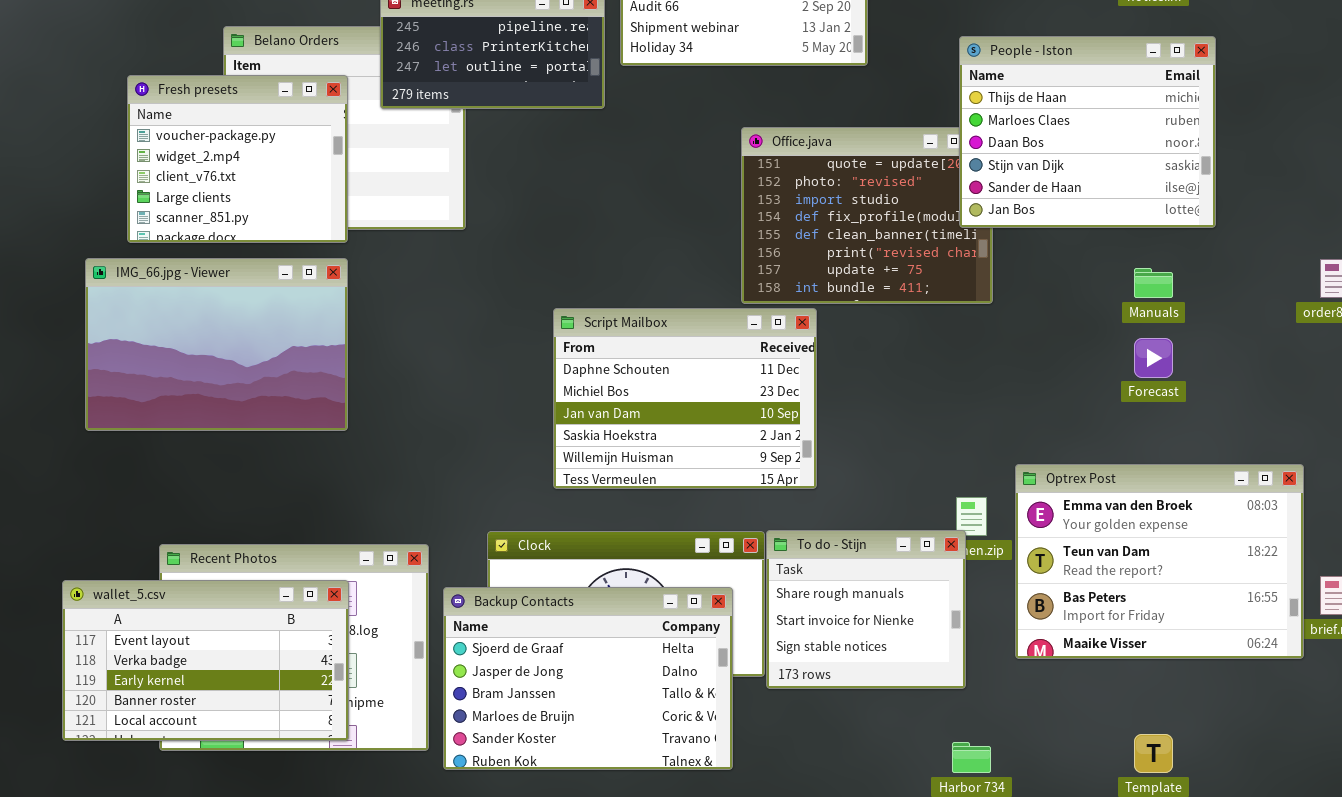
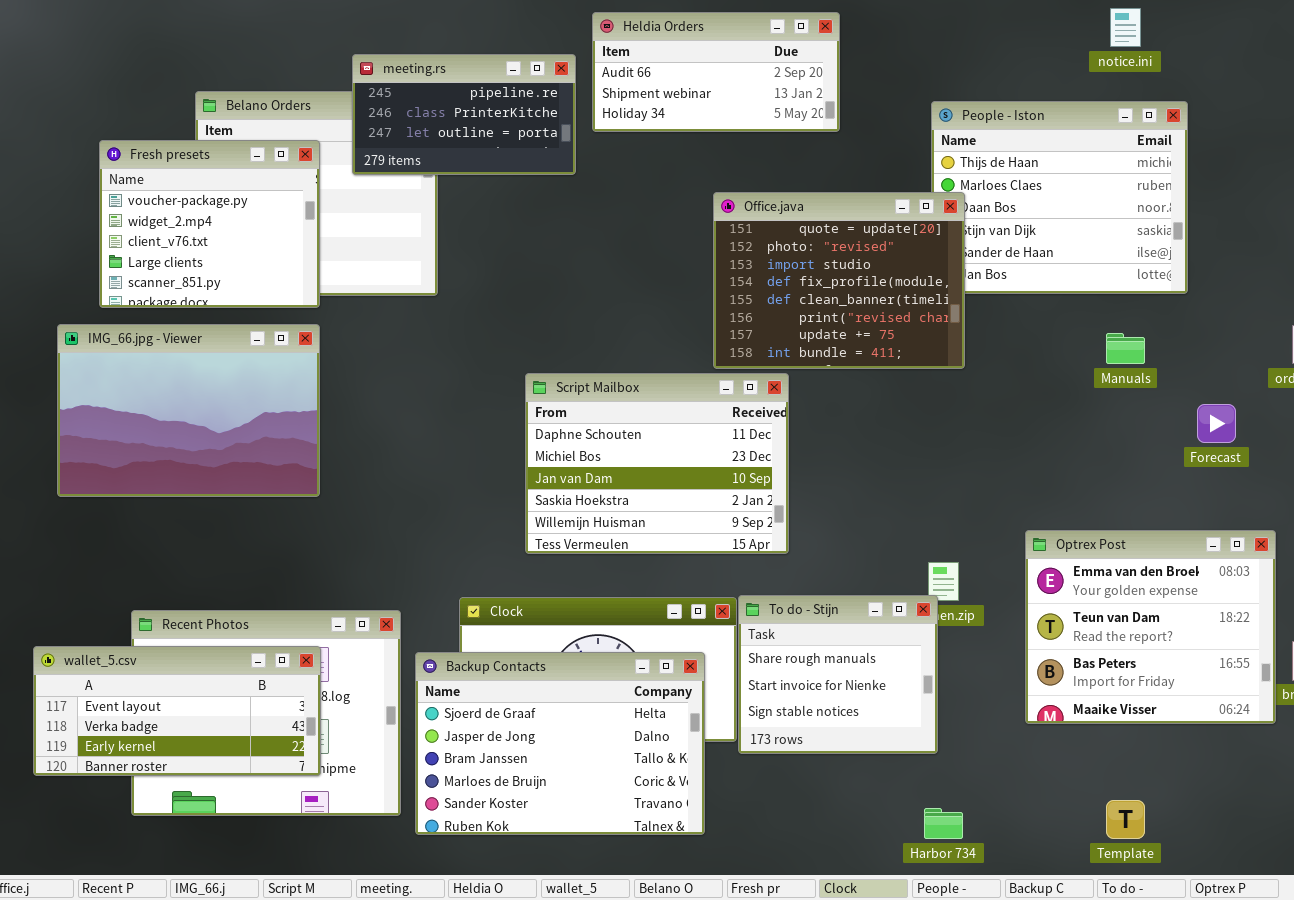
Office.java: [741,127,993,304] -> [713,192,965,369], raised
Forecast: [1134,338,1173,378] -> [1197,404,1236,443], moved
Optrex Post: [1015,464,1304,659] -> [1025,530,1276,724], resized
wallet_5.csv: [62,580,349,741] -> [33,646,321,776], resized

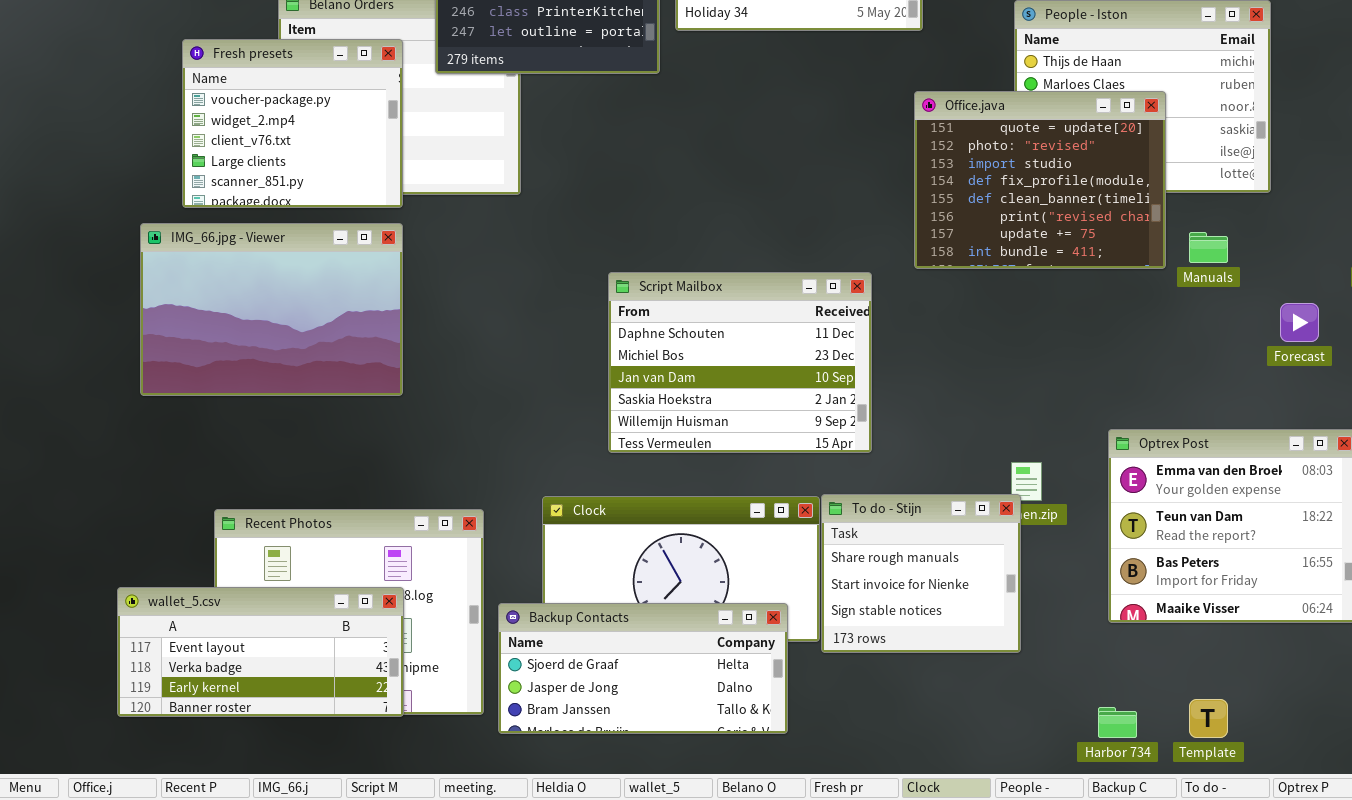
Office.java: [713,192,965,369] -> [914,91,1166,269], moved
wallet_5.csv: [33,646,321,776] -> [117,587,404,717], moved
Backup Contacts: [415,652,705,835] -> [498,603,788,734], resized
Harbor 734: [924,808,963,839] -> [1098,707,1137,738], moved

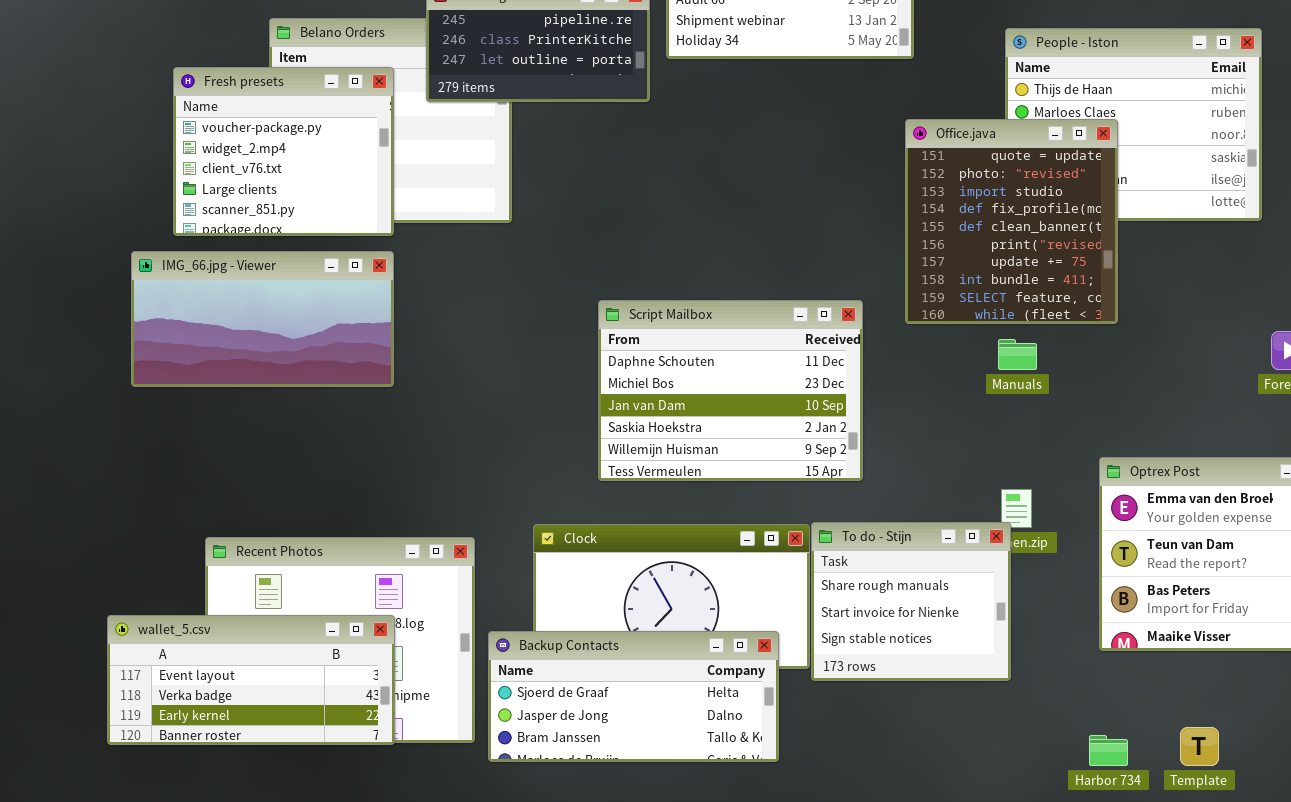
Office.java: [914,91,1166,269] -> [905,119,1118,324], resized
IMG_66.jpg - Viewer: [140,223,403,396] -> [131,251,394,387], resized
Manuals: [1189,232,1228,263] -> [998,339,1037,370], moved

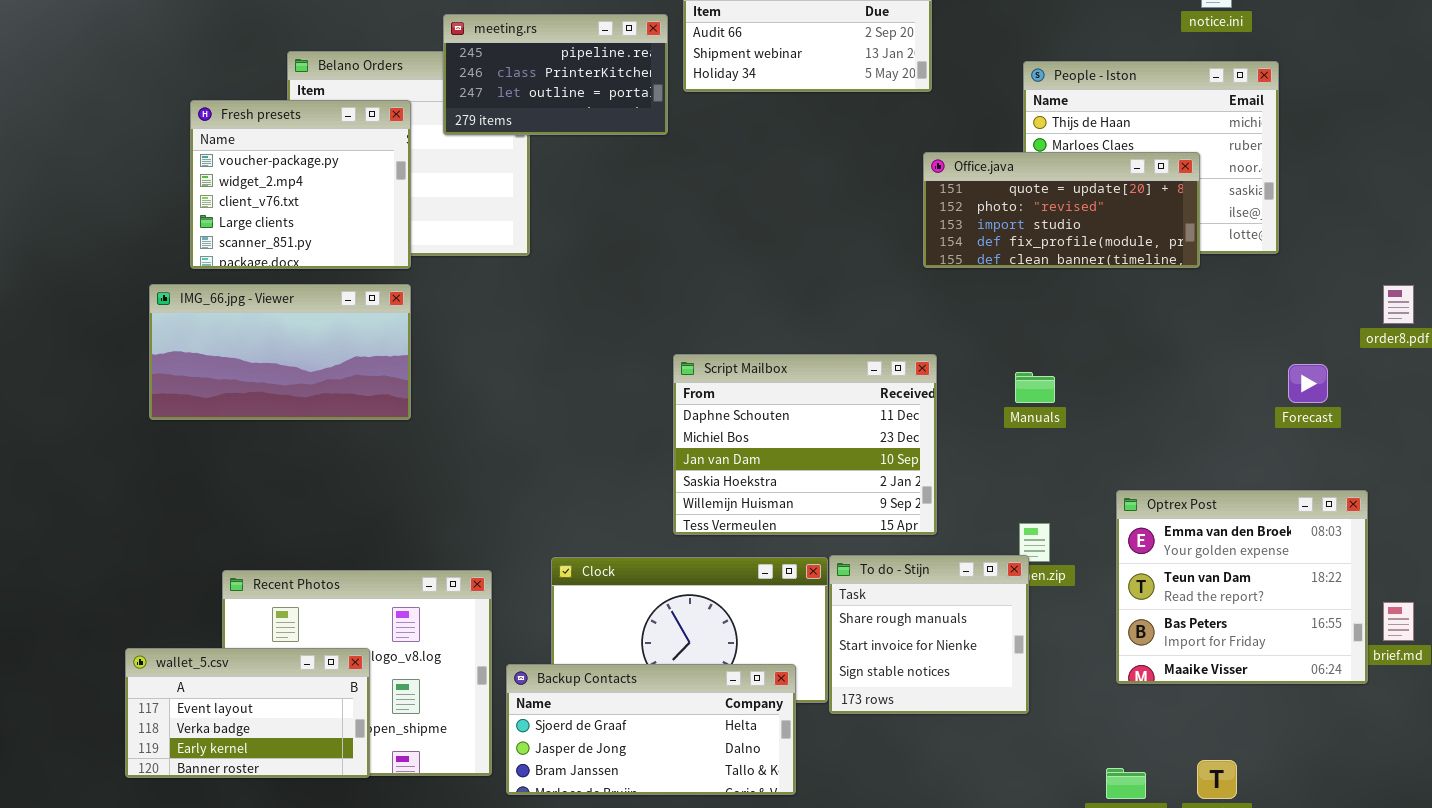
Office.java: [905,119,1118,324] -> [923,152,1200,268], resized
Script Mailbox: [598,300,863,481] -> [673,354,937,535], moved
wallet_5.csv: [107,615,395,745] -> [125,648,370,778], resized

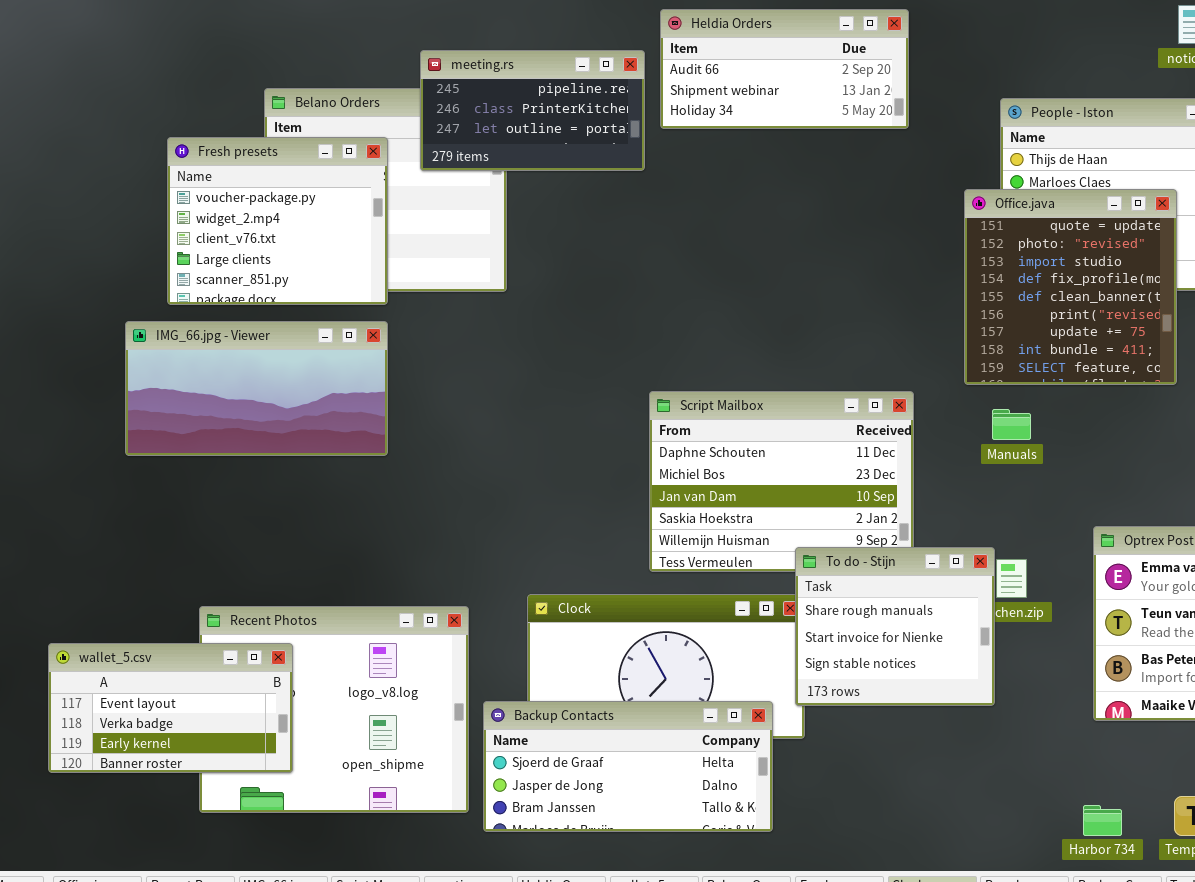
Office.java: [923,152,1200,268] -> [964,189,1177,385], resized
To do - Stijn: [829,555,1029,714] -> [795,547,995,706], moved
wallet_5.csv: [125,648,370,778] -> [48,643,293,773], moved

